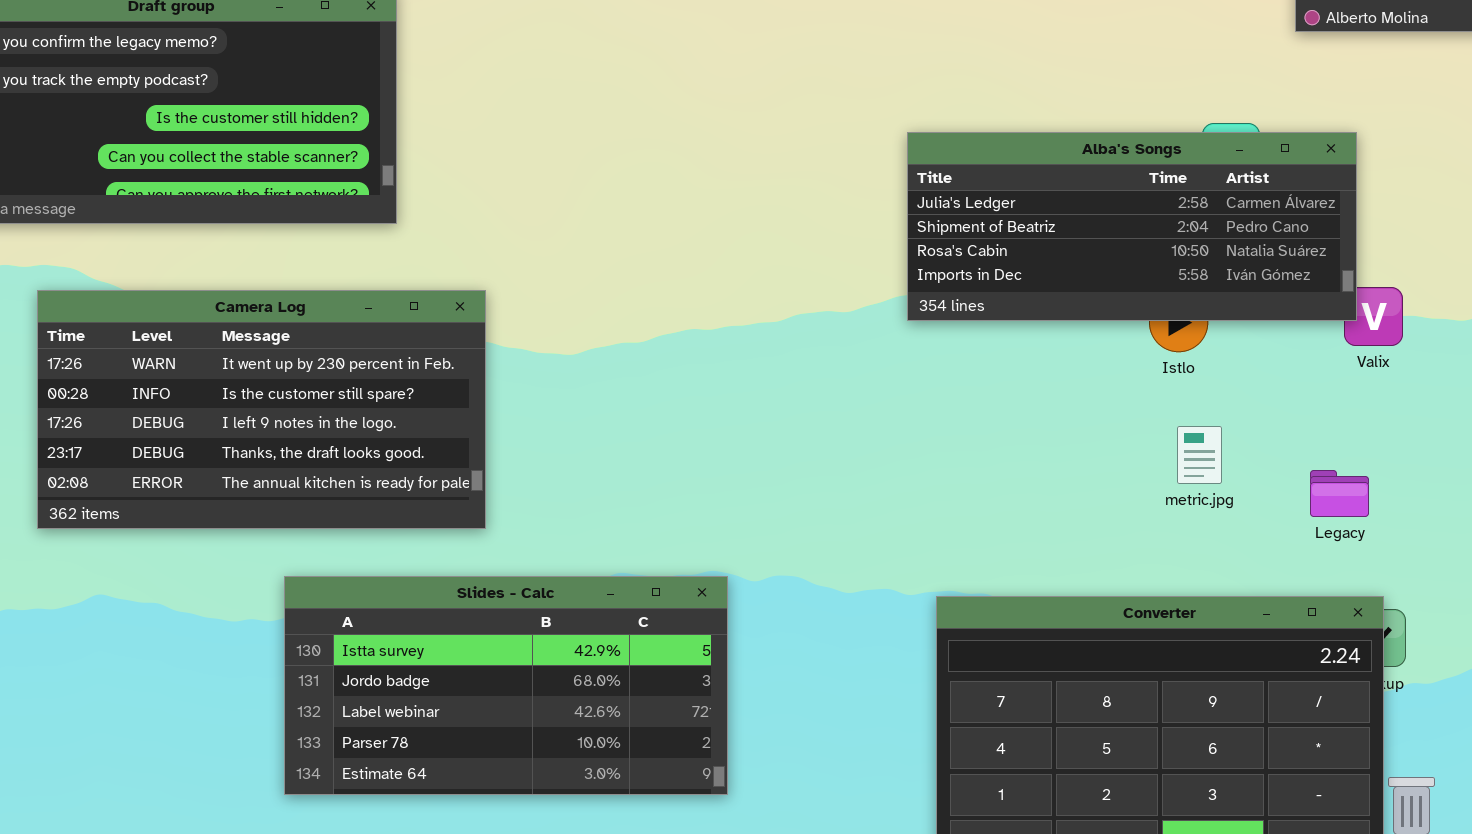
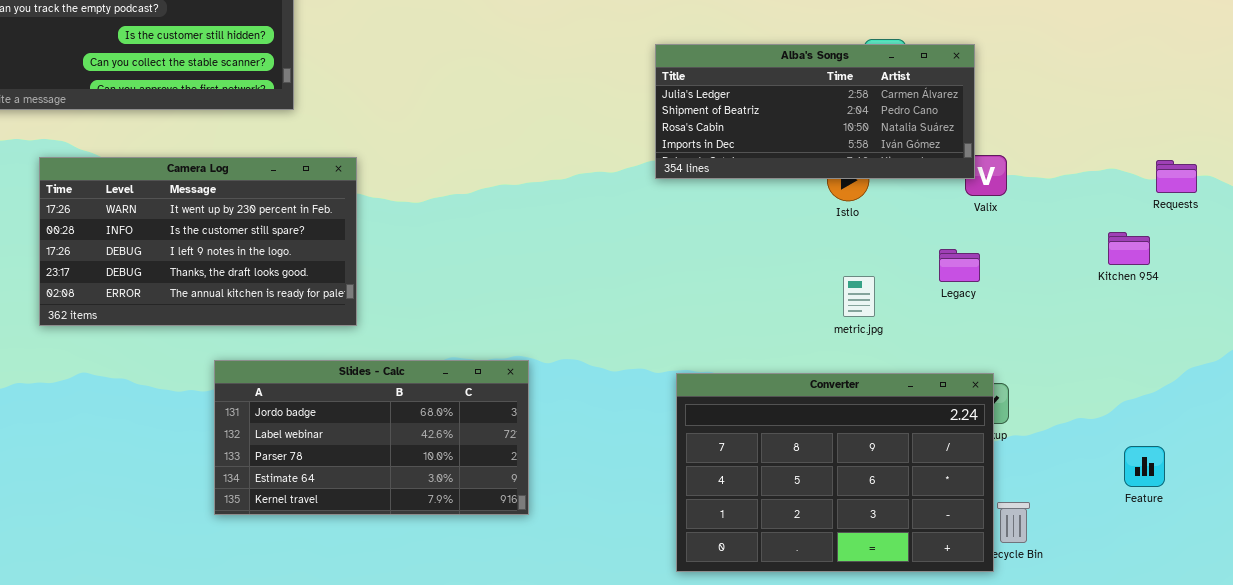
metric.jpg: [1177,426,1222,484] -> [843,276,875,317], moved
Legacy: [1310,470,1369,517] -> [939,249,980,282], moved
Slides - Calc: [284,576,728,795] -> [214,360,529,515], scrolled down 1 row

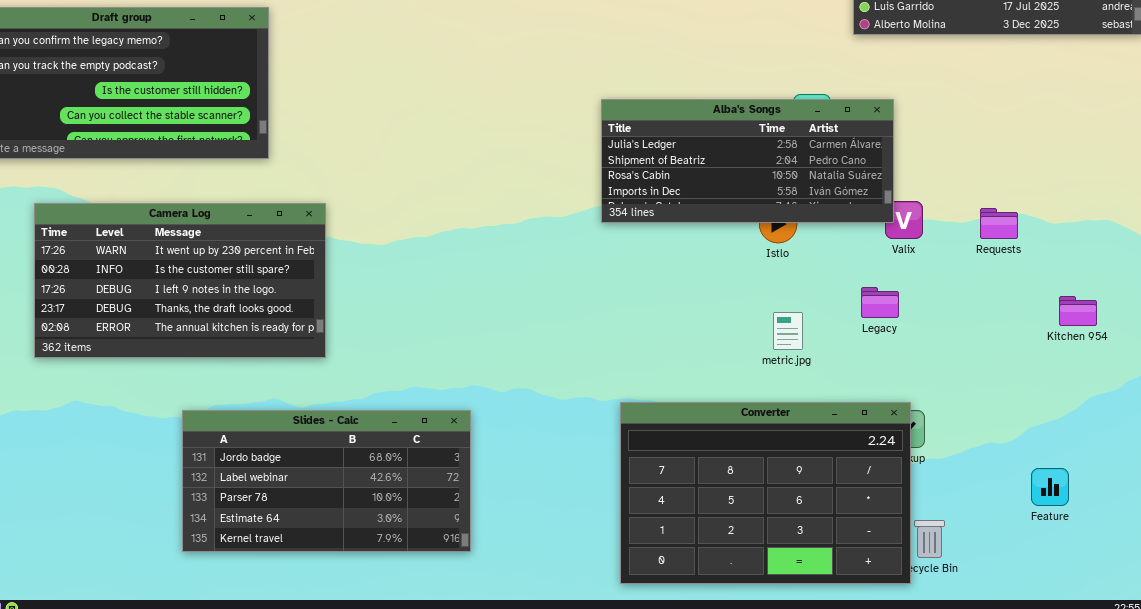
Requests: [1156,160,1197,193] -> [980,208,1018,239], moved
Kitchen 954: [1108,232,1150,265] -> [1059,296,1097,326], moved
Slides - Calc: [214,360,529,515] -> [182,410,471,552], moved

